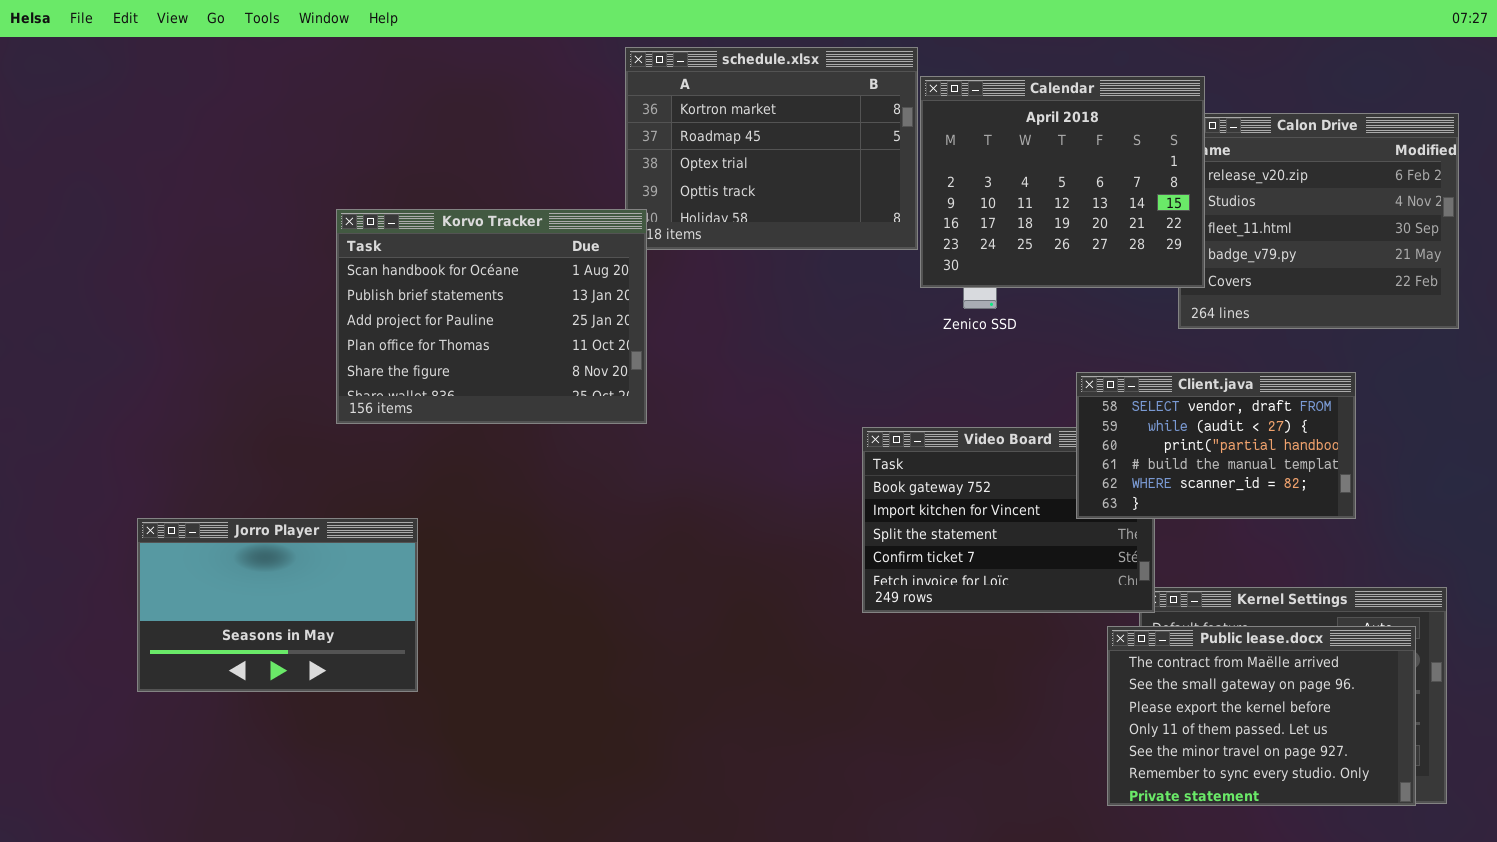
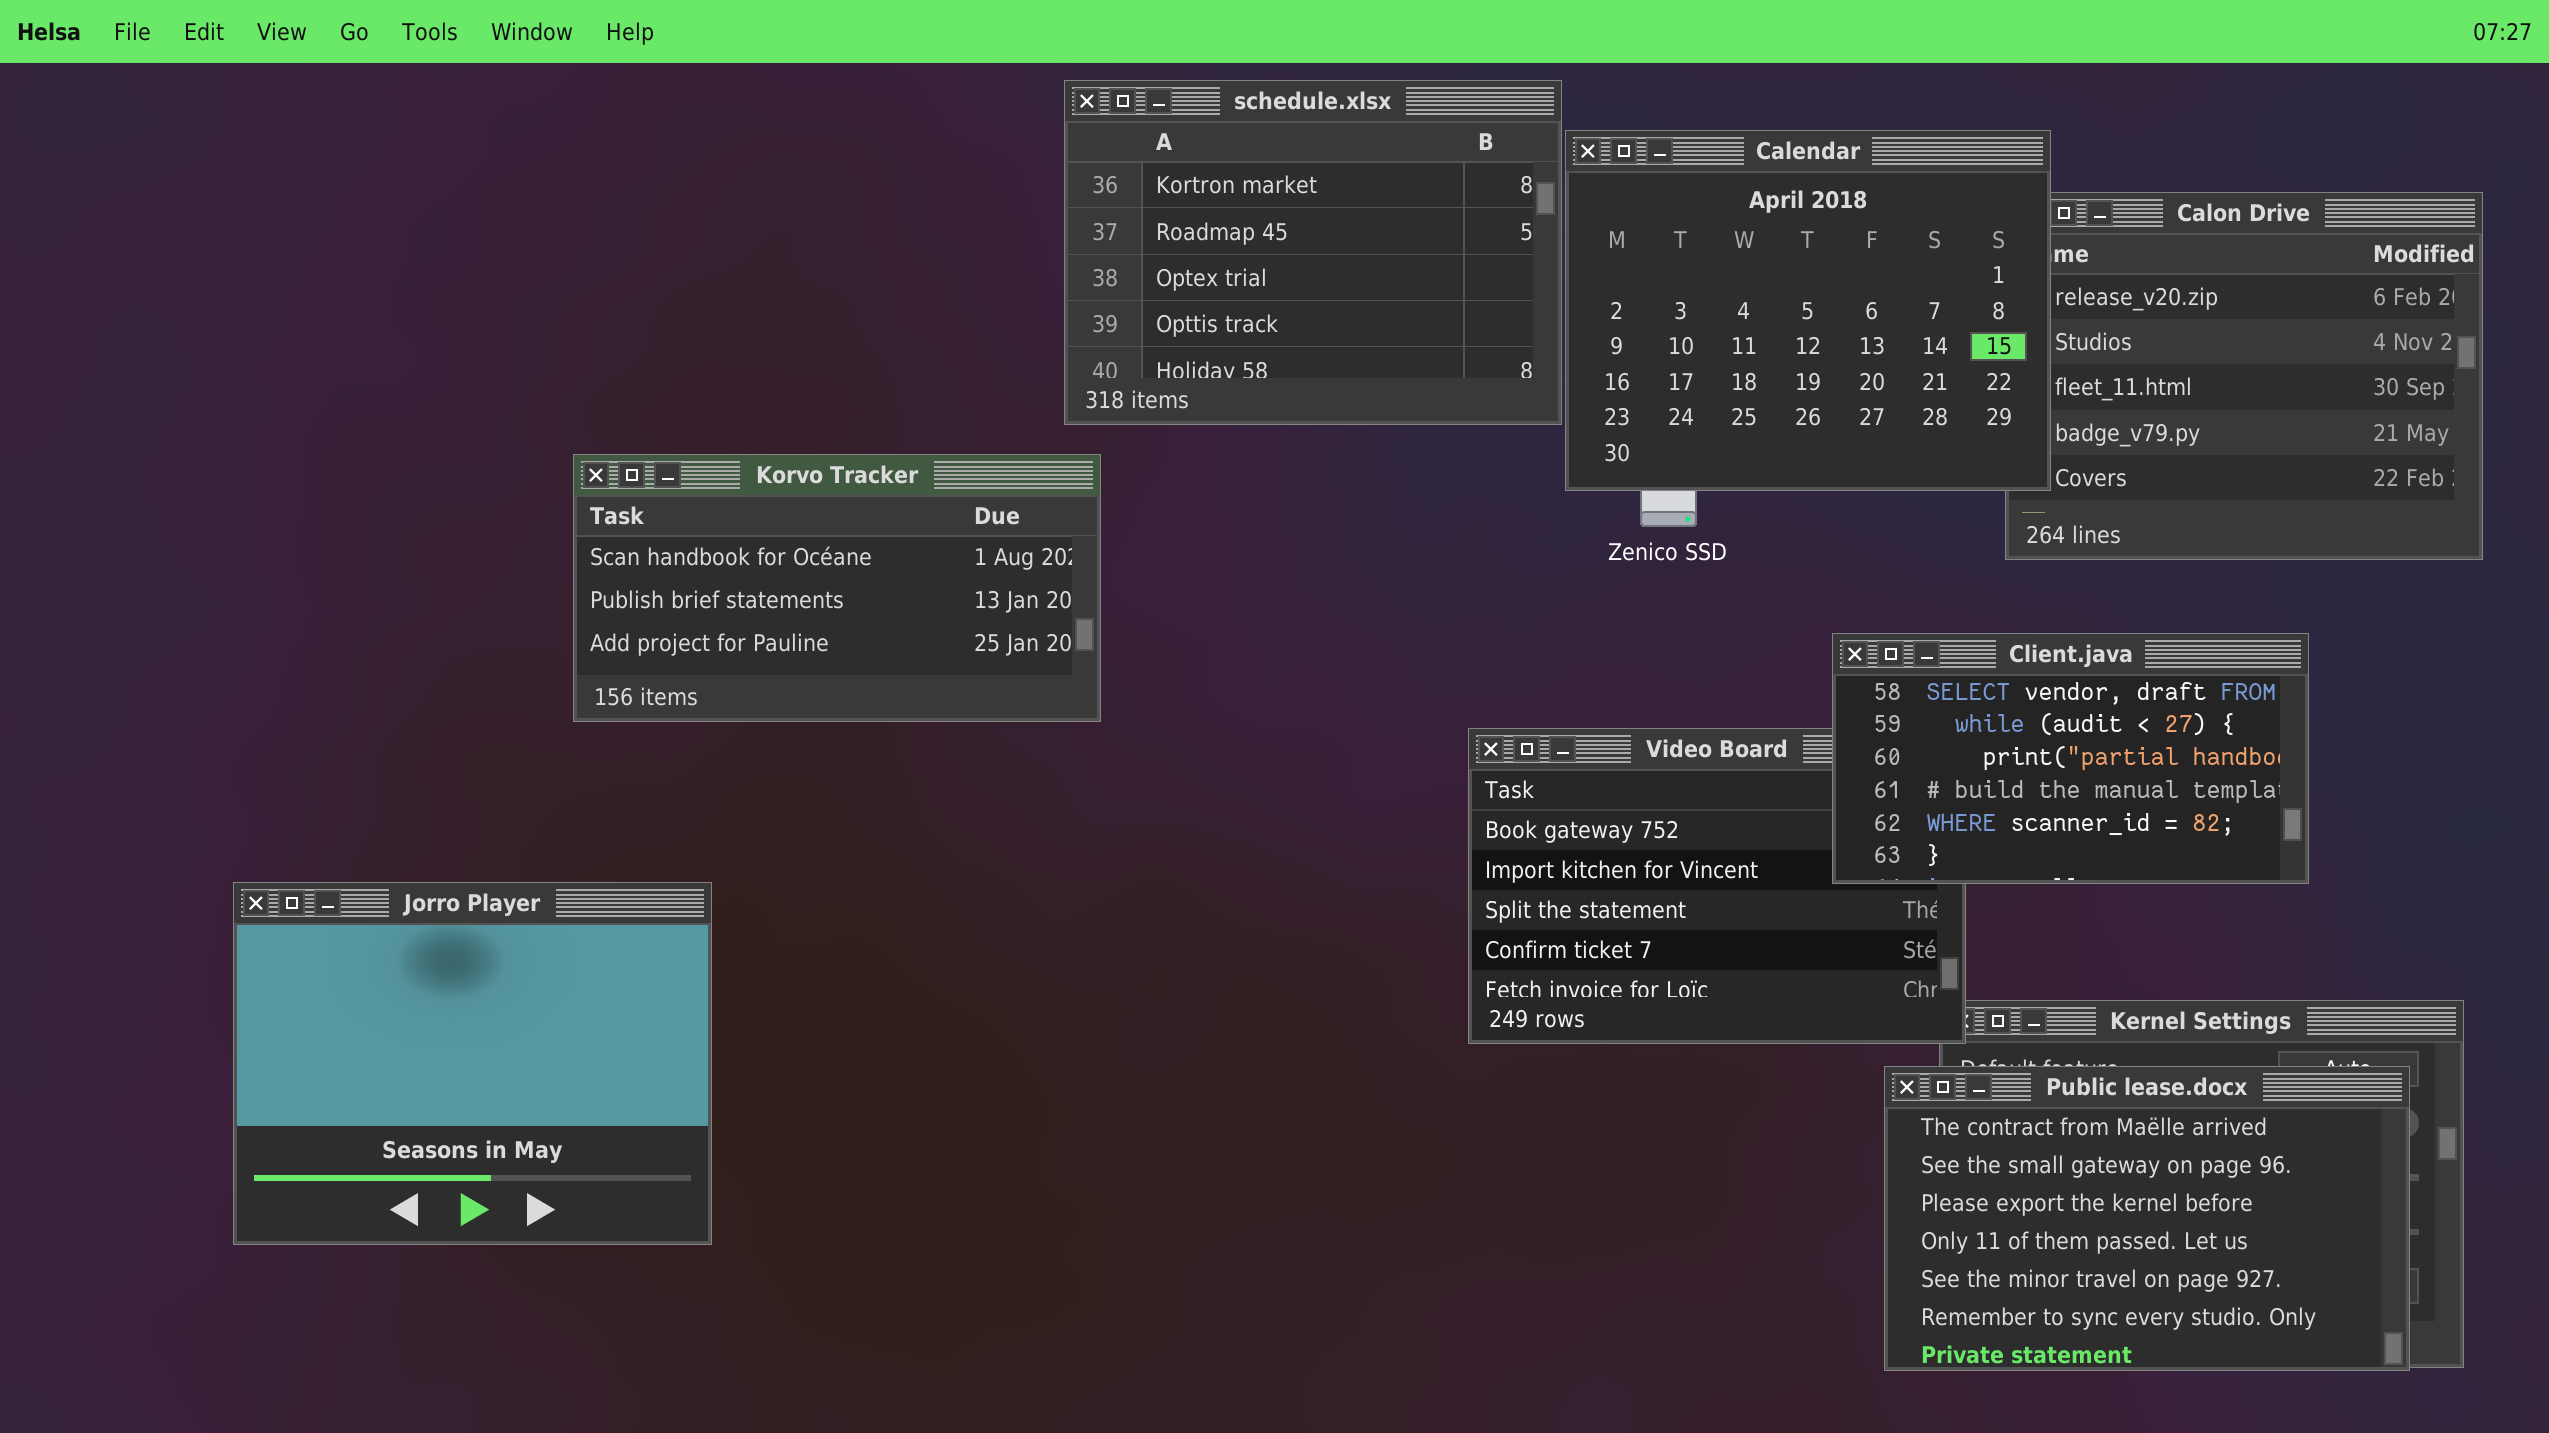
Korvo Tracker: [336,209,647,424] -> [573,454,1101,722], resized
Jorro Player: [137,518,418,692] -> [233,882,712,1245], resized

